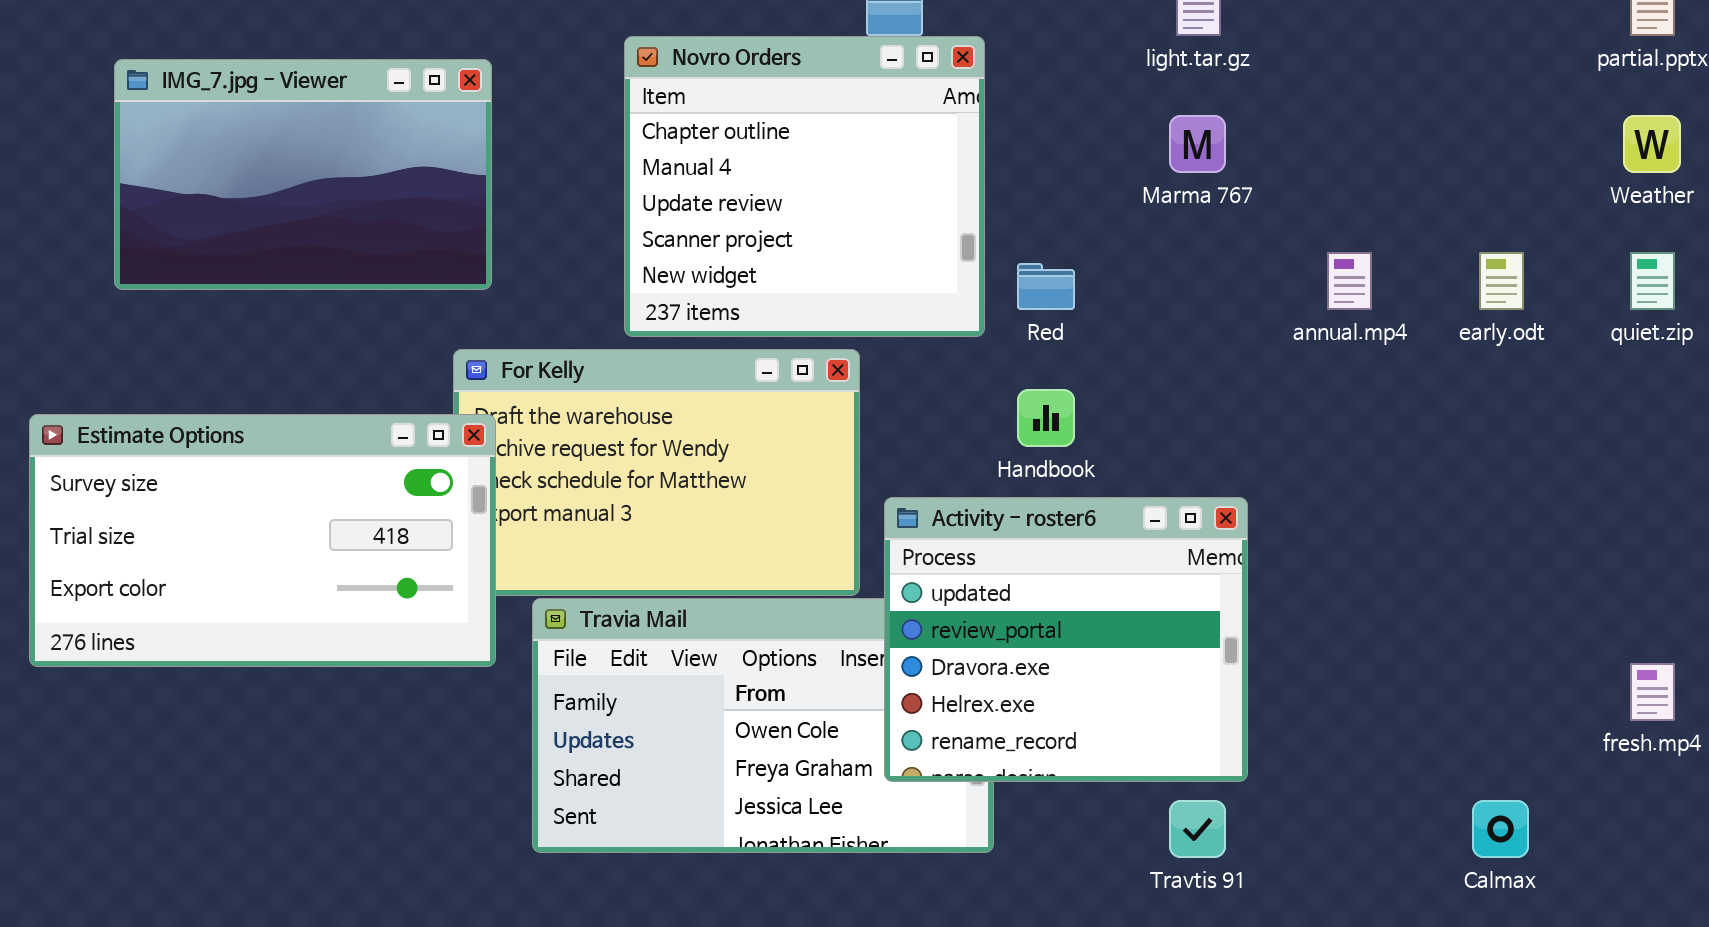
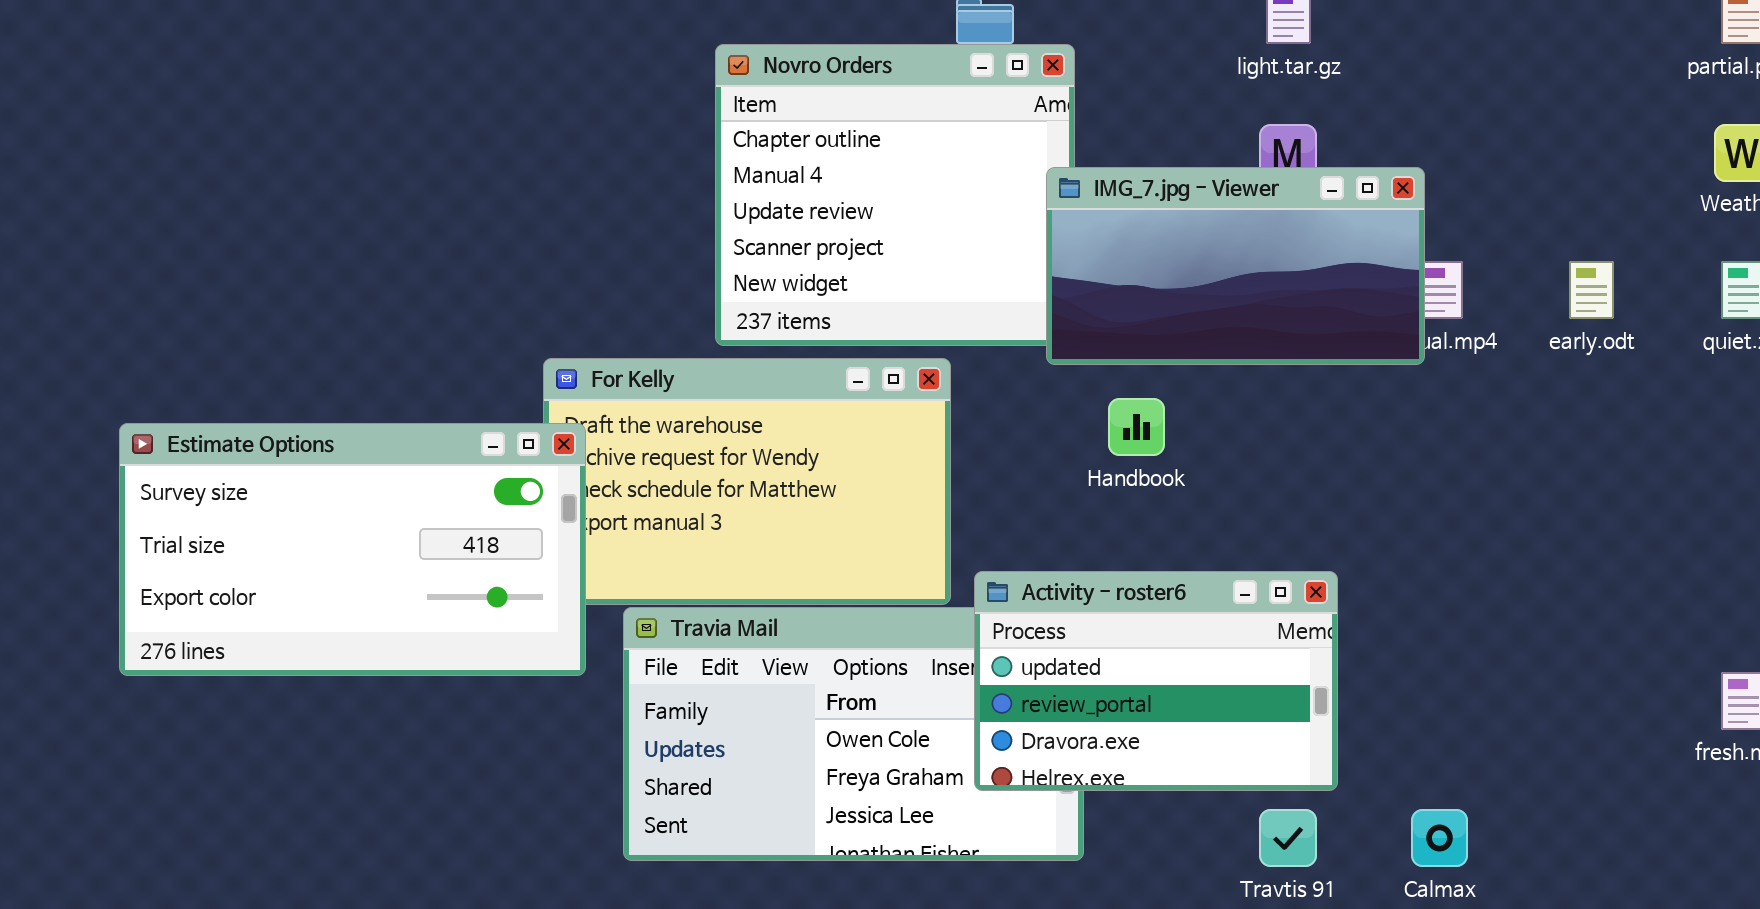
IMG_7.jpg - Viewer: [114,59,492,290] -> [1046,167,1425,365], moved, resized
Activity - roster6: [884,497,1248,782] -> [974,571,1338,791], resized
Calmax: [1472,800,1529,858] -> [1411,809,1468,867], moved

